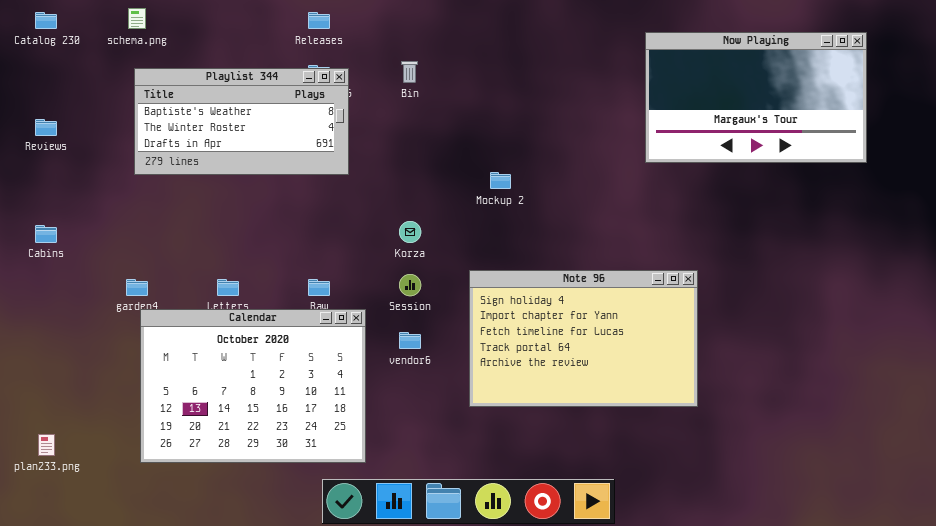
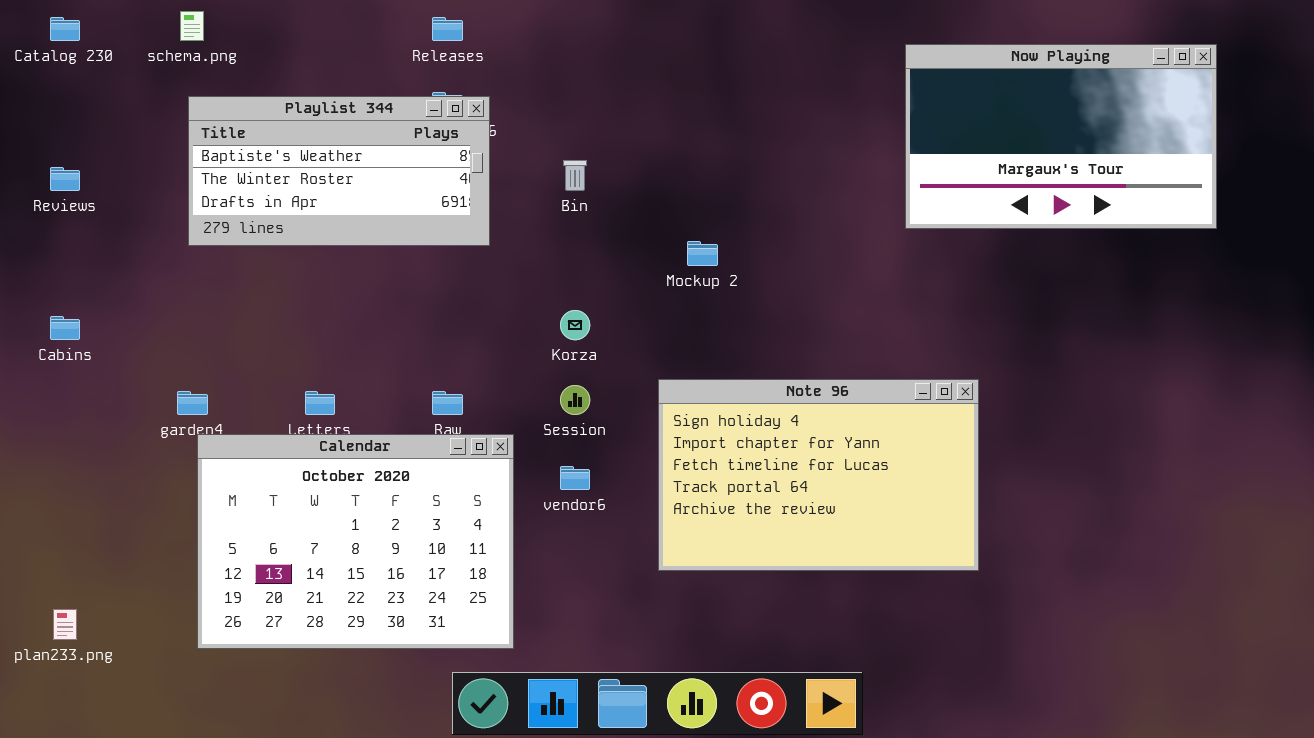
Bin: [401,61,418,83] -> [563,160,587,191], moved

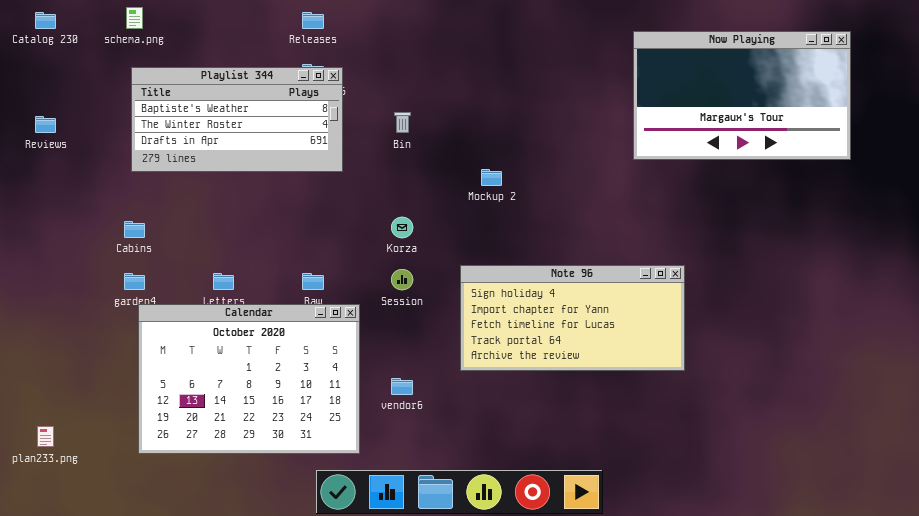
Cabins: [50,316,80,340] -> [124,221,145,238], moved
Note 96: [658,379,979,571] -> [460,265,685,371], resized
vendor6: [560,466,590,490] -> [391,378,413,395], moved

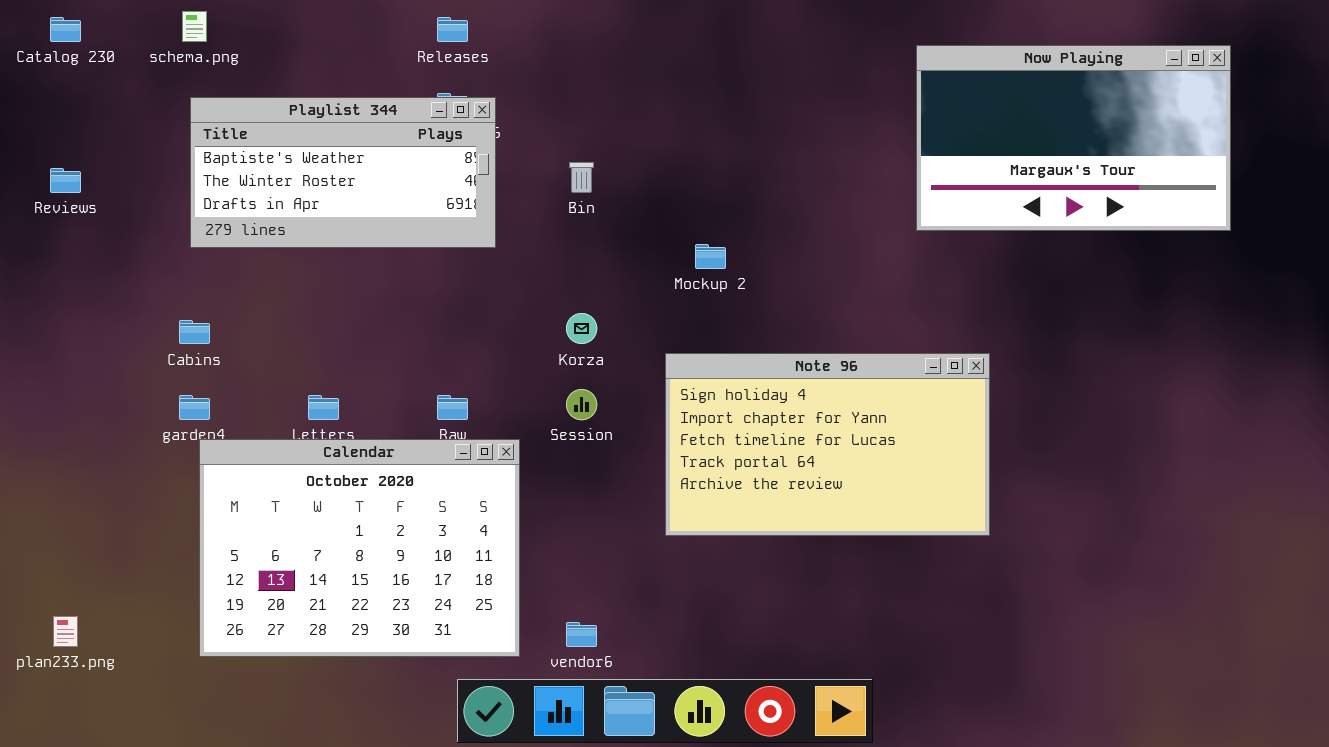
Note 96: [460,265,685,371] -> [665,353,990,536], resized
vendor6: [391,378,413,395] -> [566,622,597,647], moved

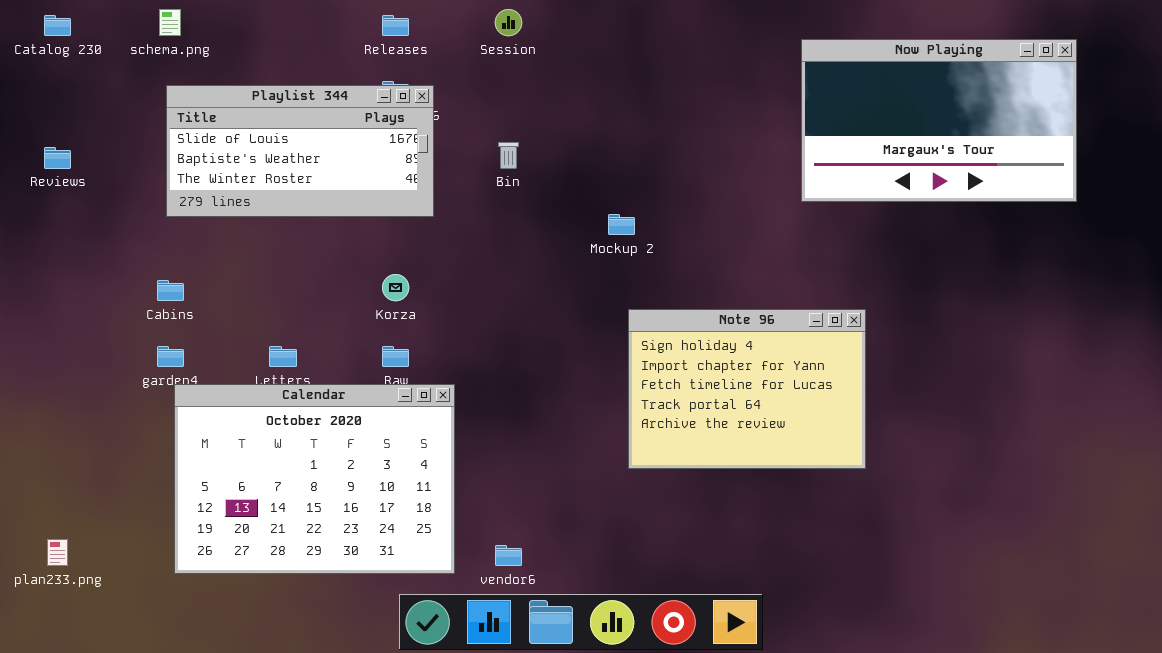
Playlist 344: [190,97,496,248] -> [166,85,434,217], scrolled up 1 row
Korza: [566,313,597,344] -> [382,274,409,301], moved
Note 96: [665,353,990,536] -> [628,309,866,469], resized
Session: [566,389,597,420] -> [495,9,522,36], moved

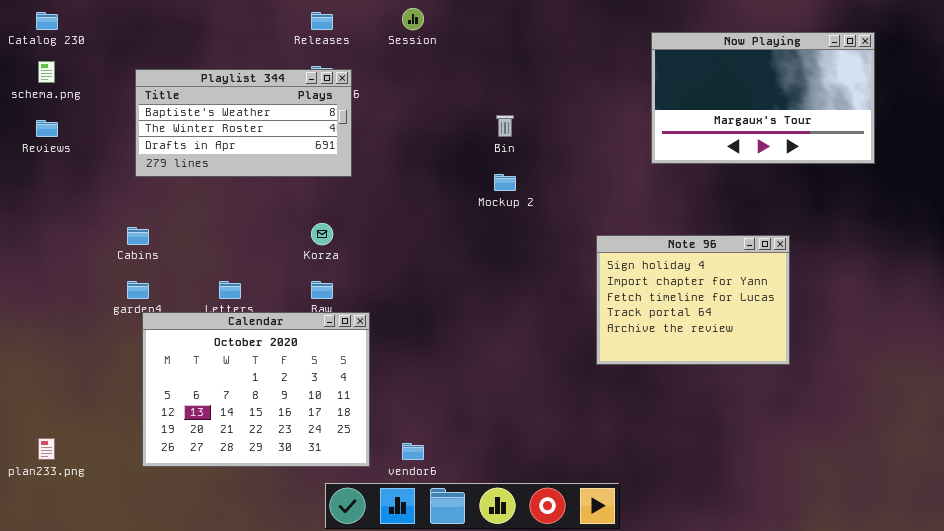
schema.png: [159,9,181,36] -> [38,61,55,83], moved
Playlist 344: [166,85,434,217] -> [135,69,352,177], scrolled down 1 row
Bin: [498,142,519,169] -> [496,115,514,137], moved
Note 96: [628,309,866,469] -> [596,235,790,365], moved

